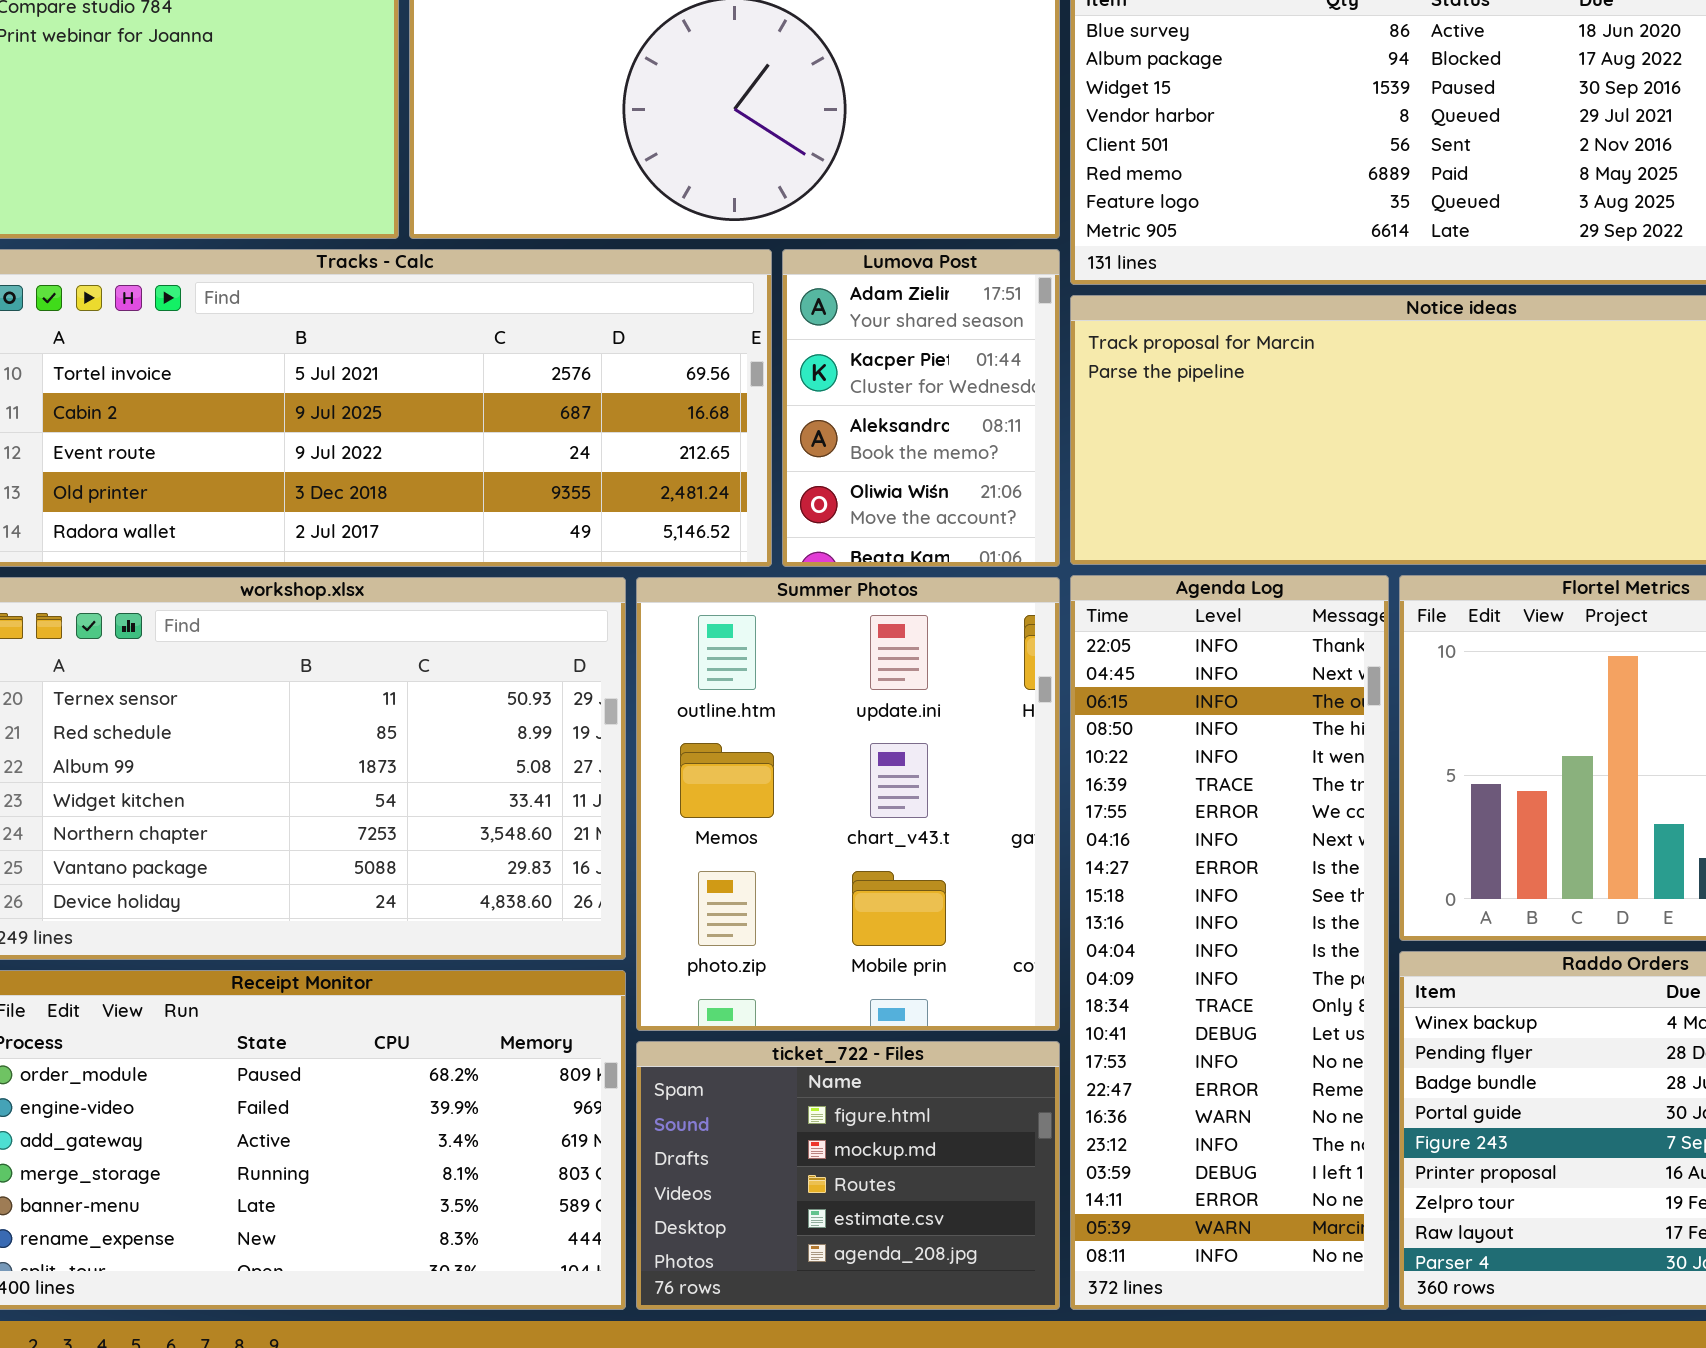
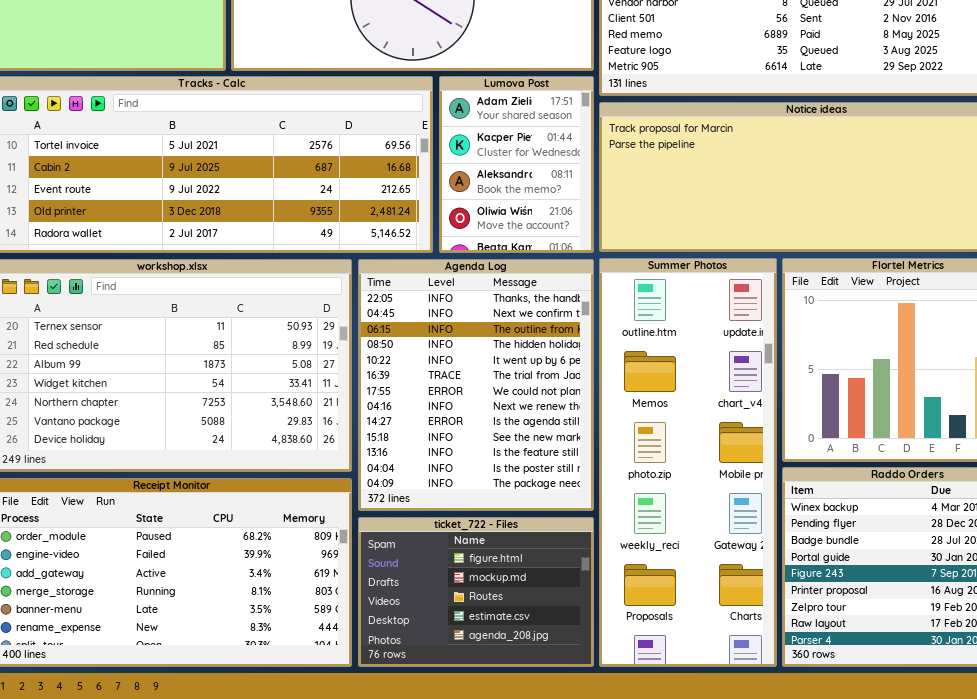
Agenda Log: [1070,575,1389,1310] -> [358,259,594,511], moved, resized
Summer Photos: [636,577,1060,1031] -> [599,258,777,667], moved, resized

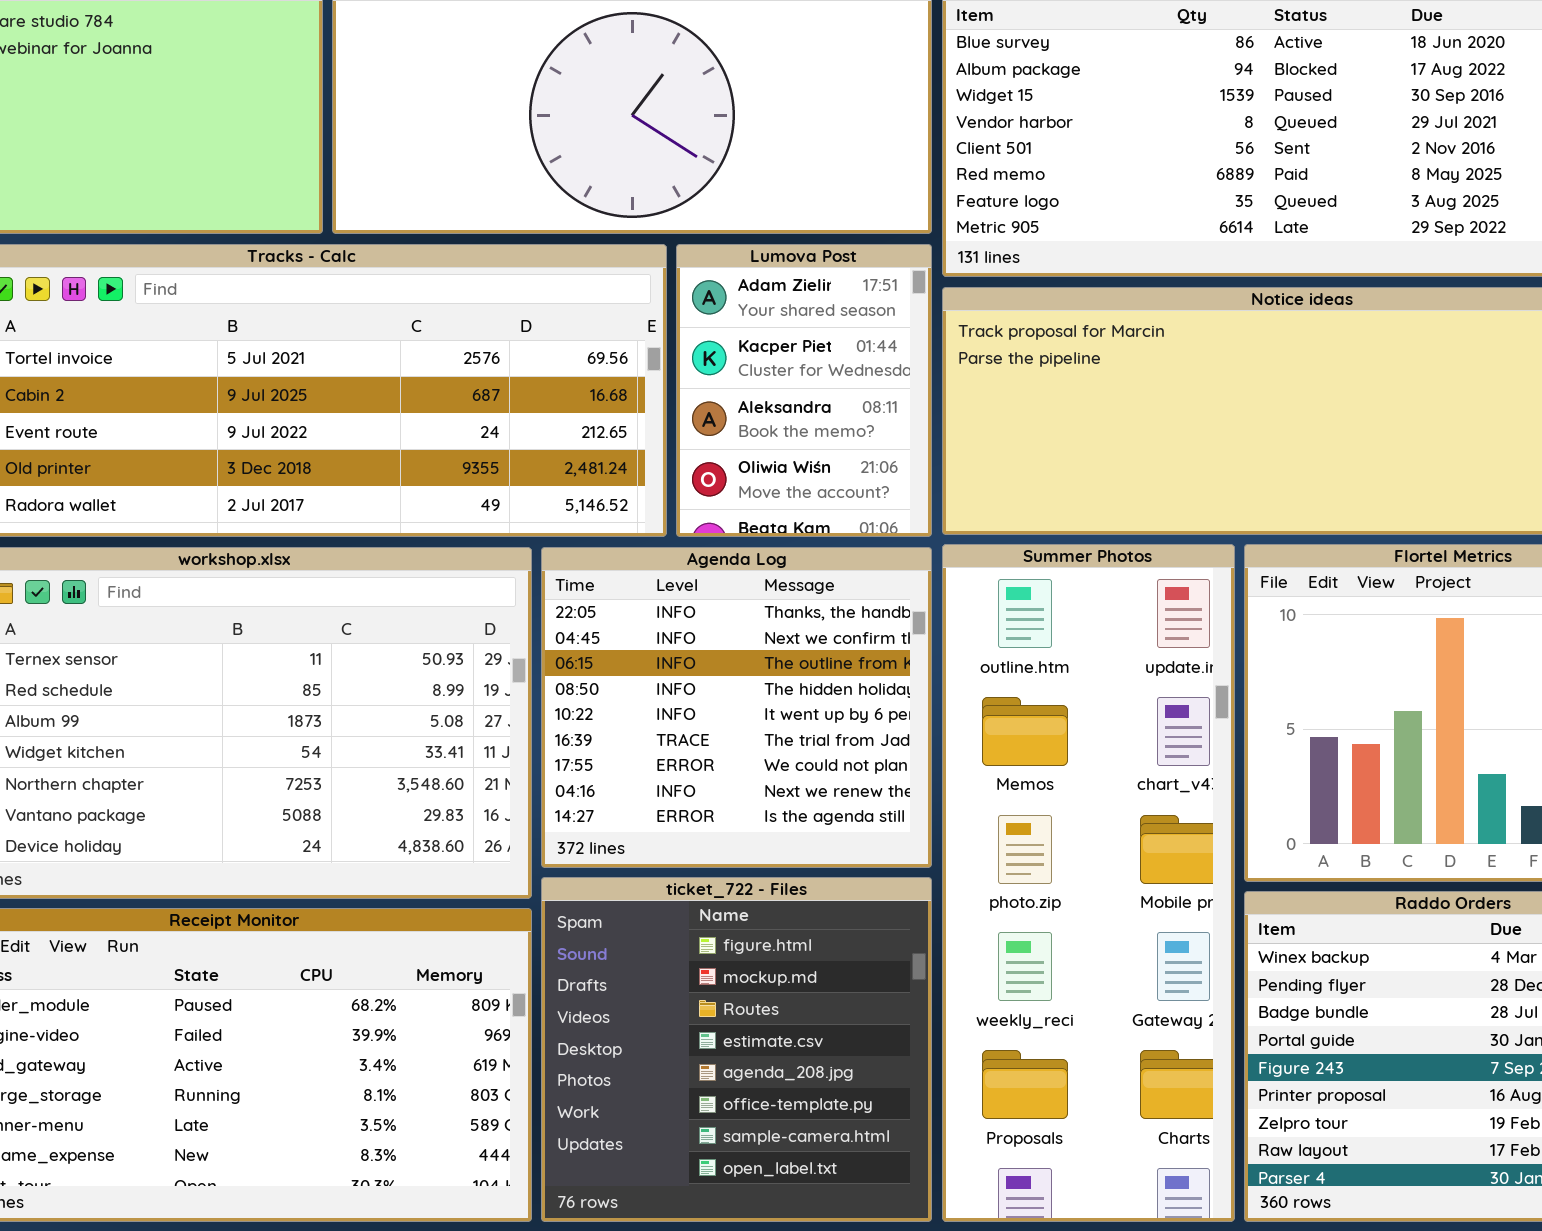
Agenda Log: [358,259,594,511] -> [541,547,932,868], resized
ticket_722 - Files: [358,517,594,667] -> [541,877,932,1222], resized

